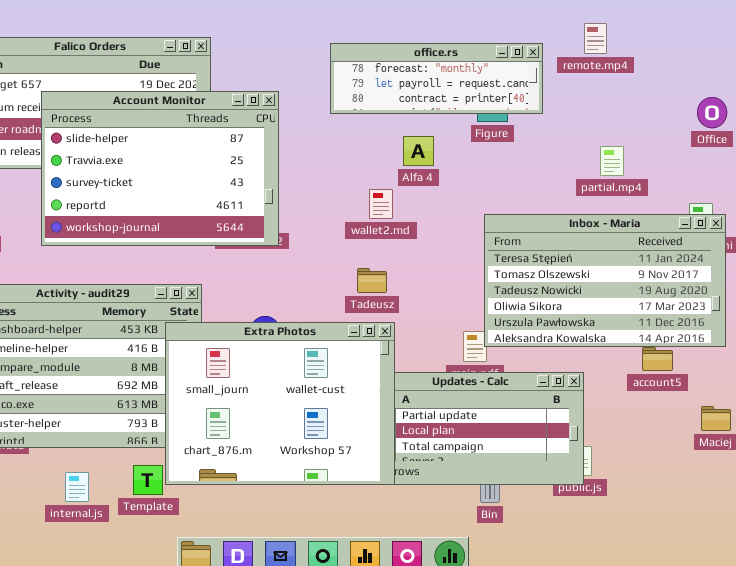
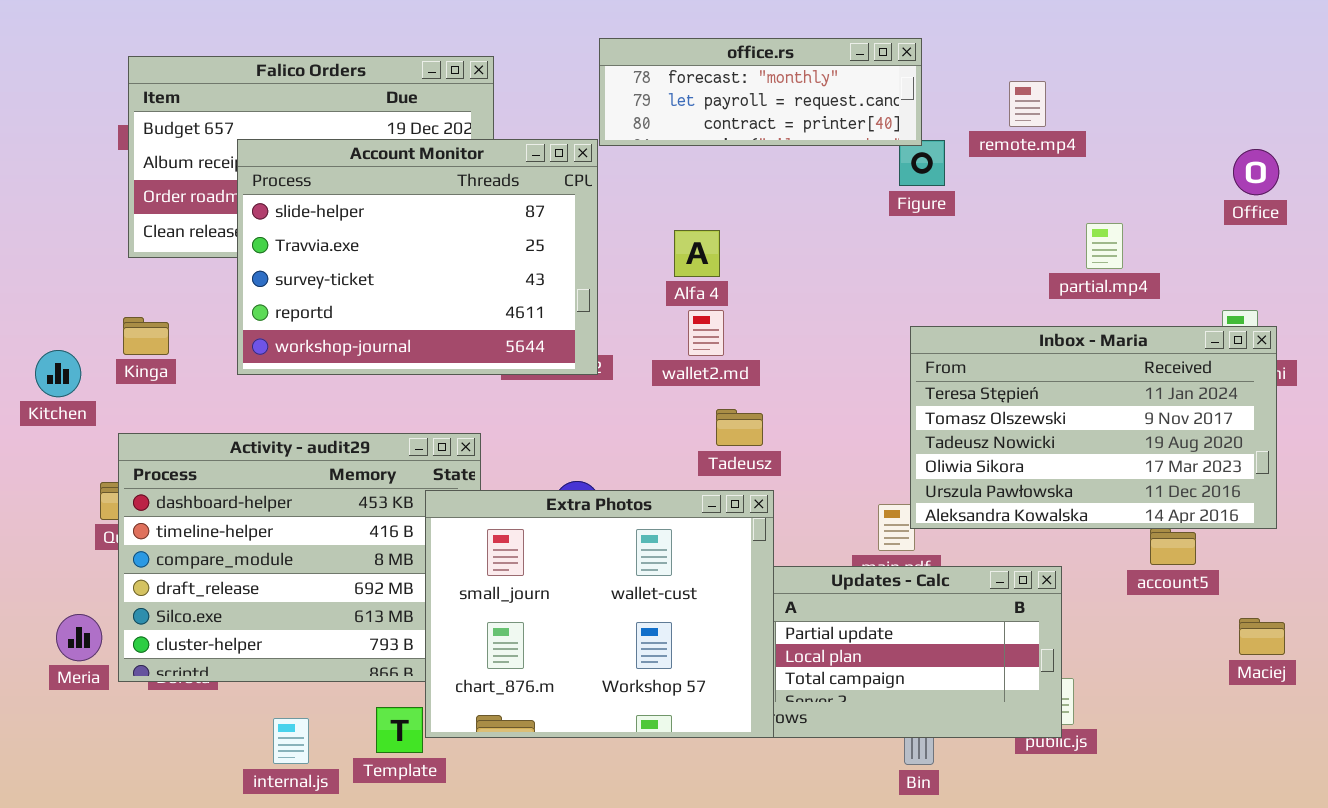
remote.mp4: [584,23,607,54] -> [1009,81,1046,127], moved
office.rs: [330,43,543,114] -> [599,38,922,146], moved
Alfa 4: [403,136,434,166] -> [674,230,720,277], moved
wallet2.md: [369,189,393,219] -> [688,310,724,356], moved

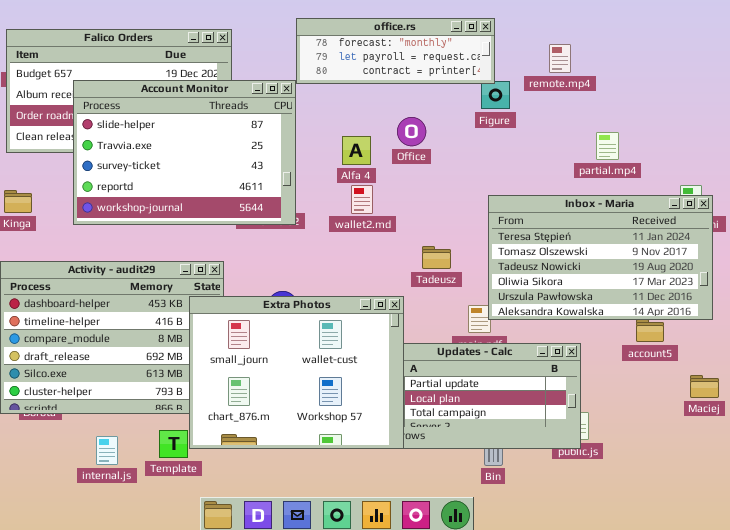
Office: [1233,149,1279,195] -> [397,117,426,146], moved
Tadeusz: [716,409,763,446] -> [422,246,451,269], moved

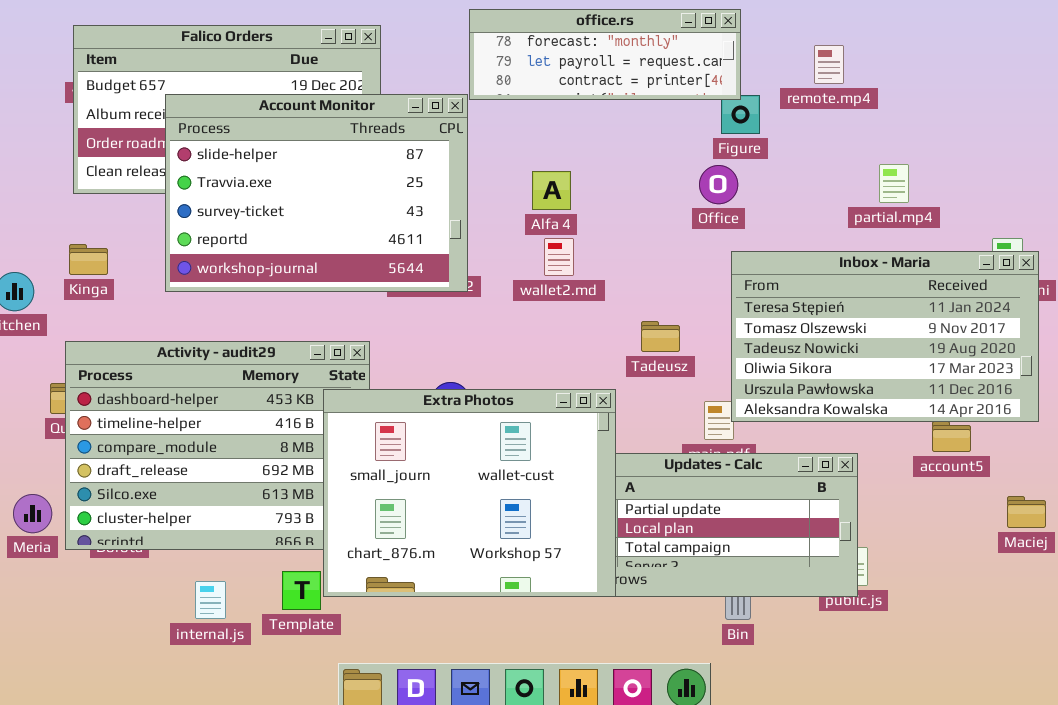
Office: [397,117,426,146] -> [699,165,738,204], moved

